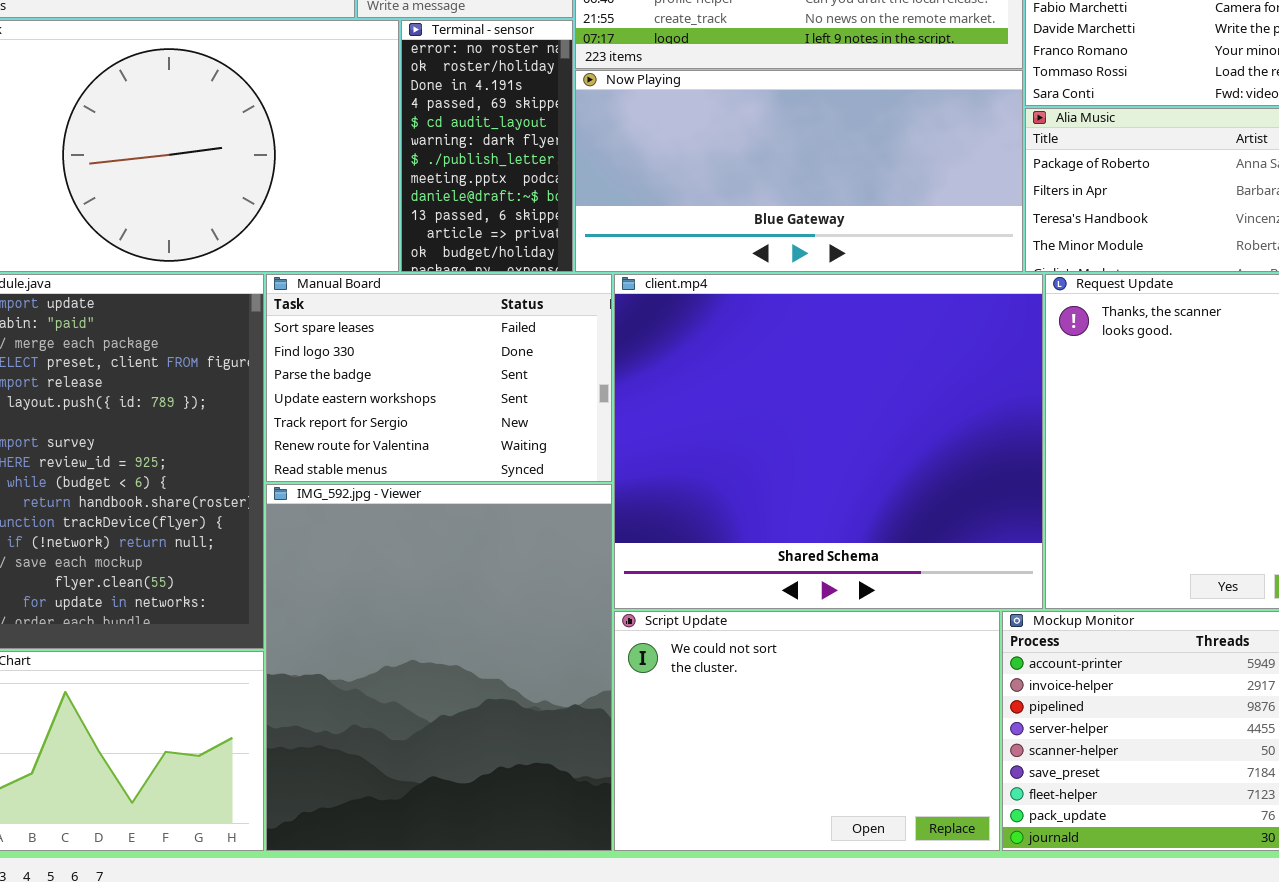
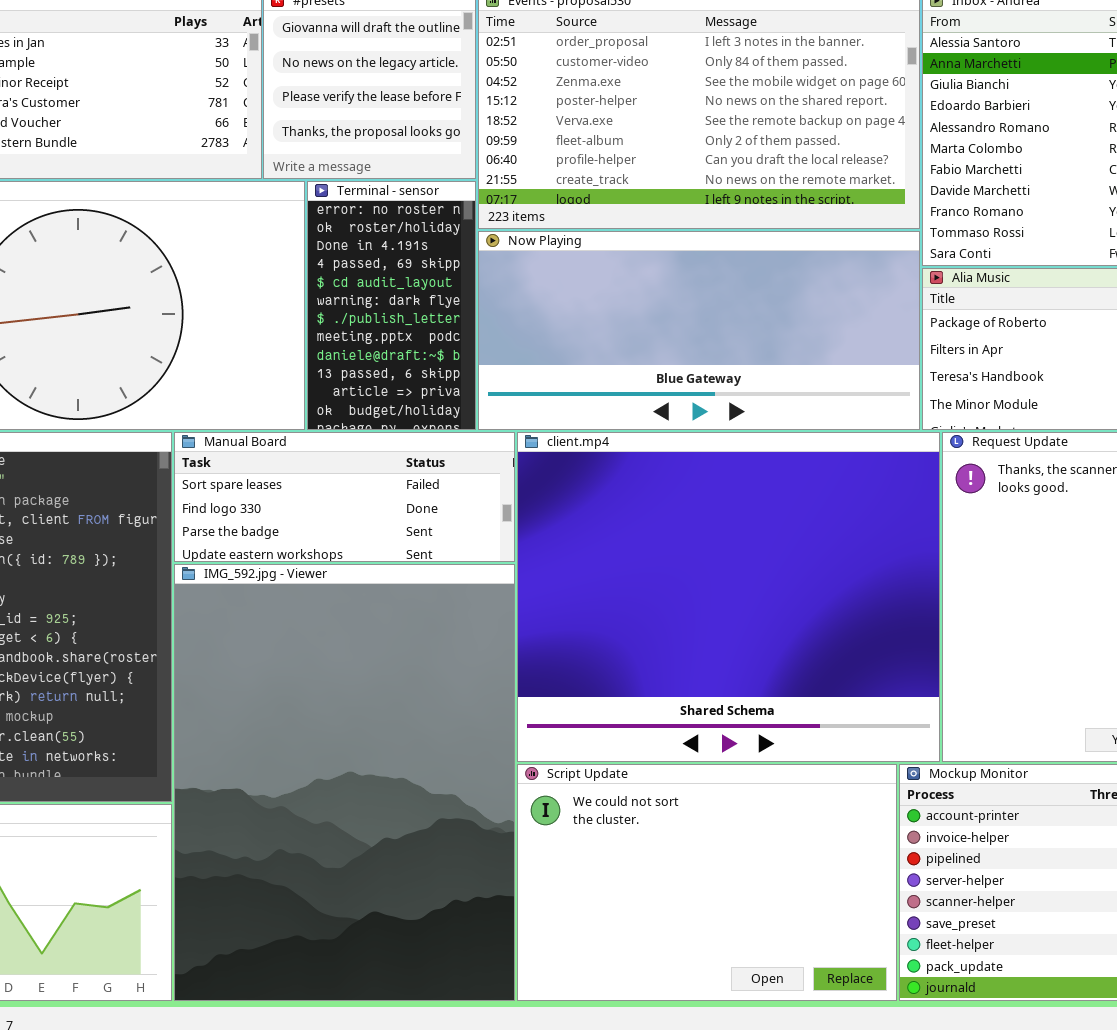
Manual Board: [266,274,612,482] -> [174,432,515,562], resized
IMG_592.jpg - Viewer: [266,484,612,851] -> [174,564,515,1001], resized

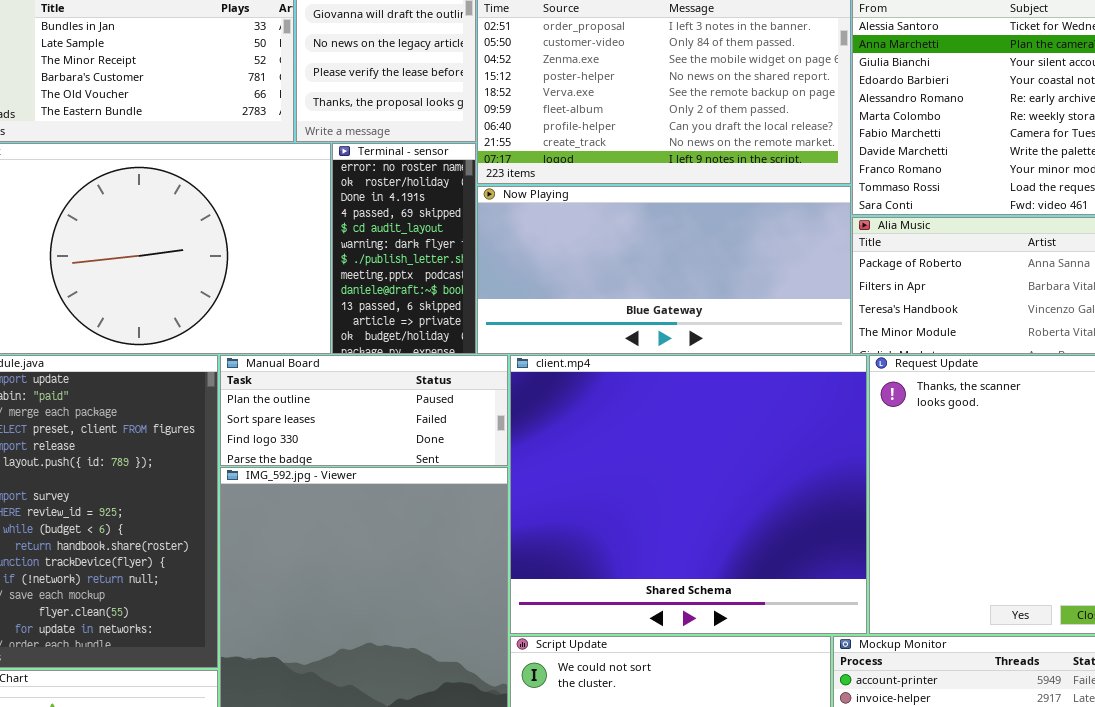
Manual Board: [174,432,515,562] -> [220,355,508,466], scrolled up 1 row

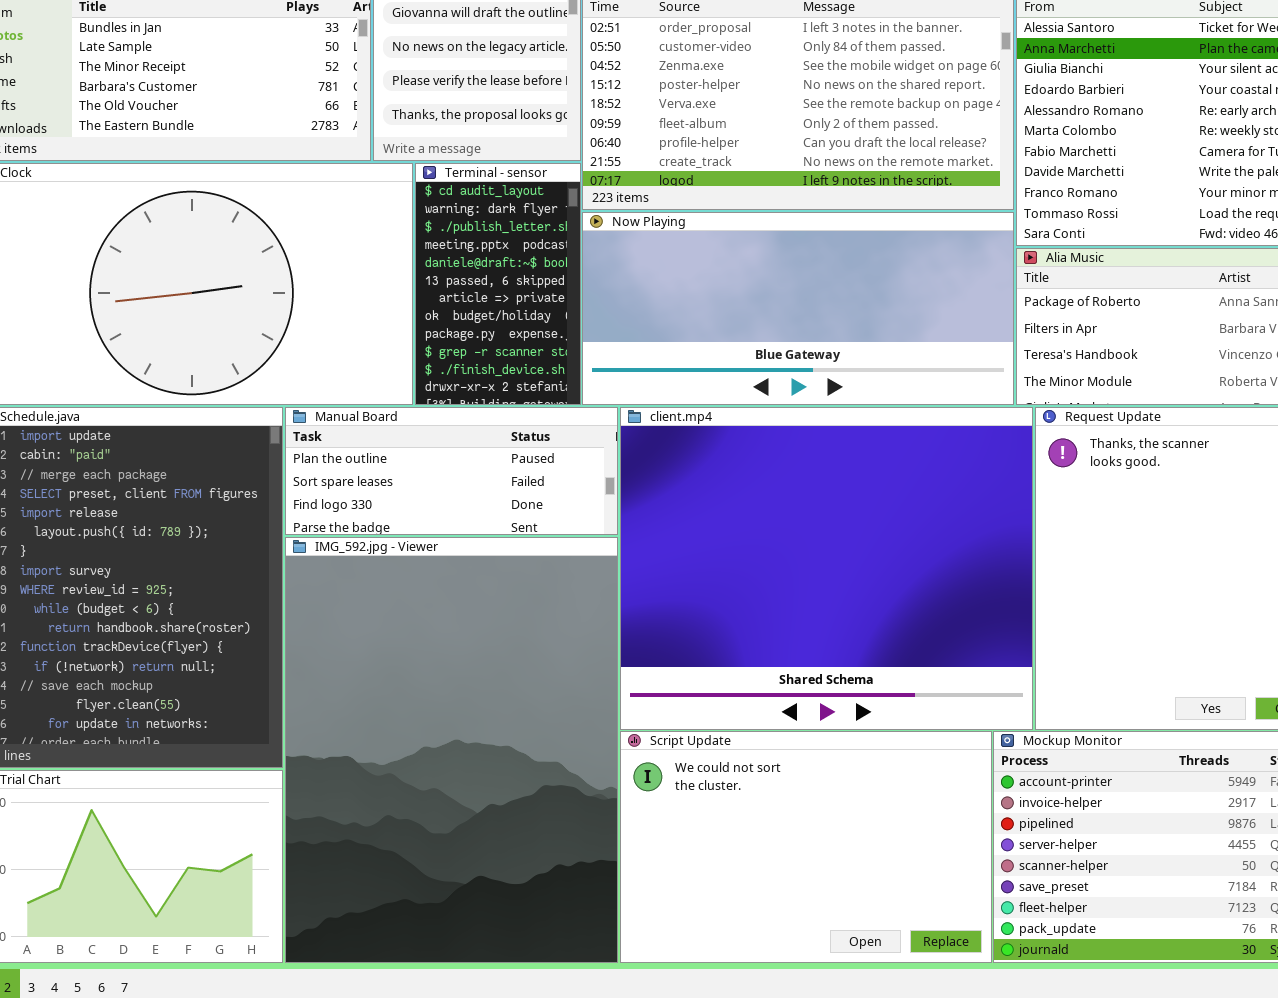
Terminal - sensor: [332,143,476,354] -> [415,163,581,405], scrolled down 4 rows

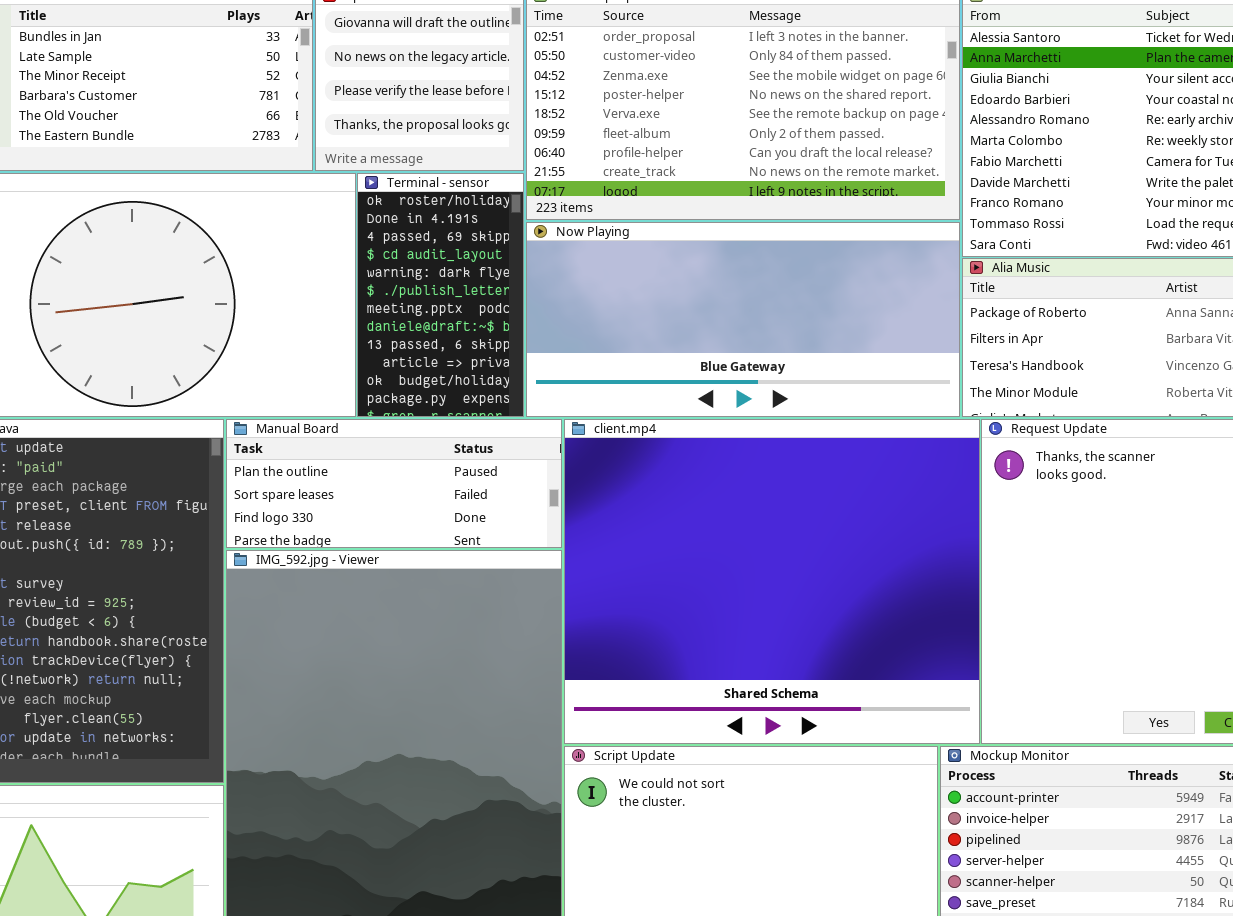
Terminal - sensor: [415,163,581,405] -> [357,173,524,417], scrolled up 3 rows

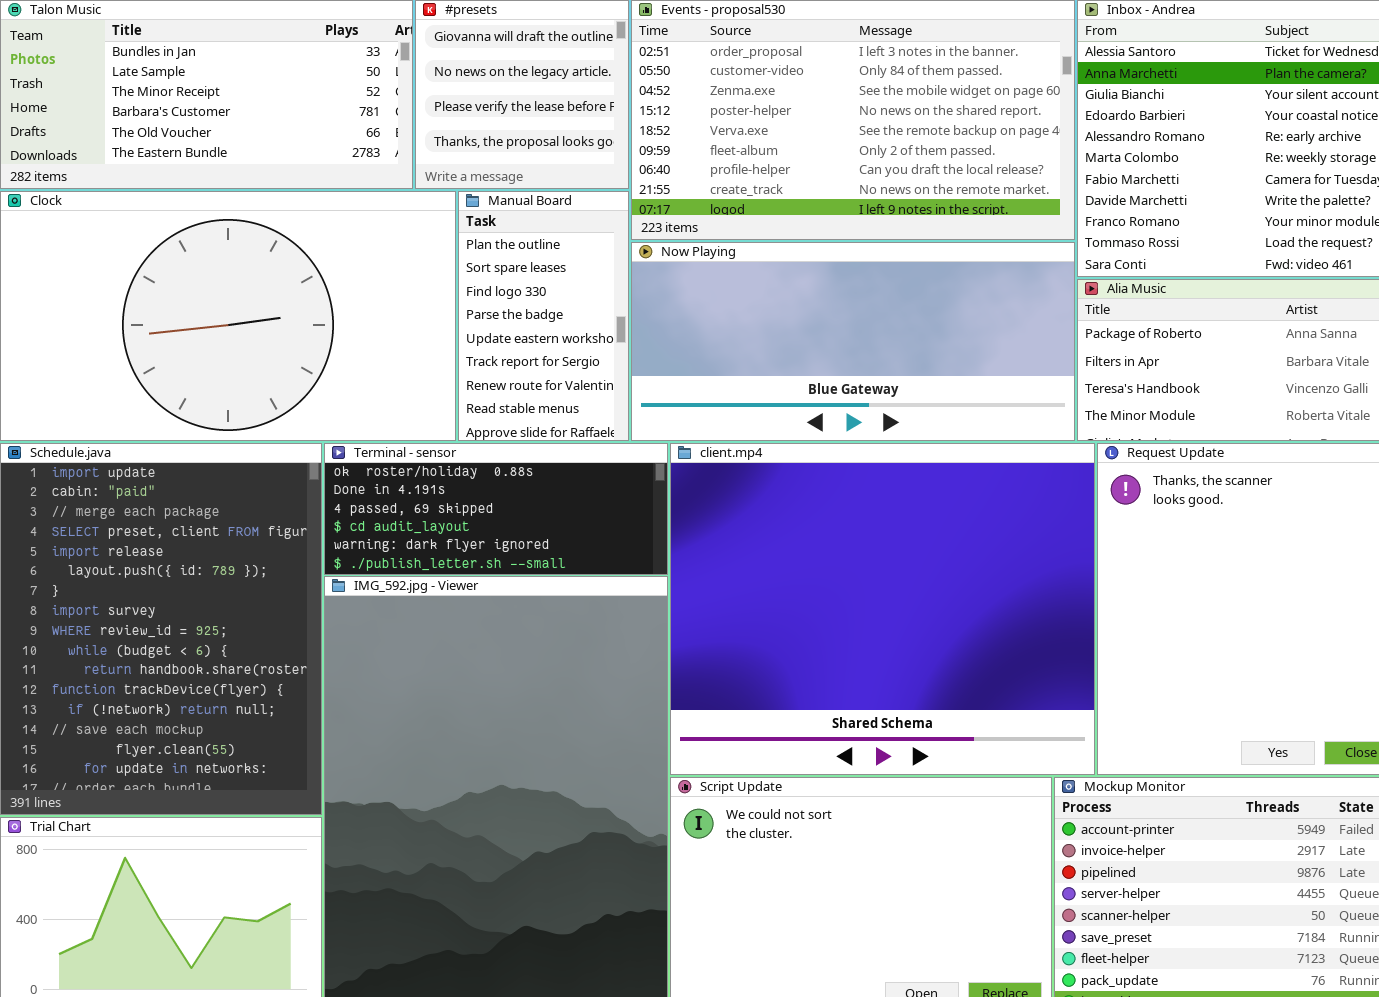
Terminal - sensor: [357,173,524,417] -> [324,443,668,575], moved, resized
Manual Board: [226,419,562,548] -> [458,191,629,441], moved, resized

